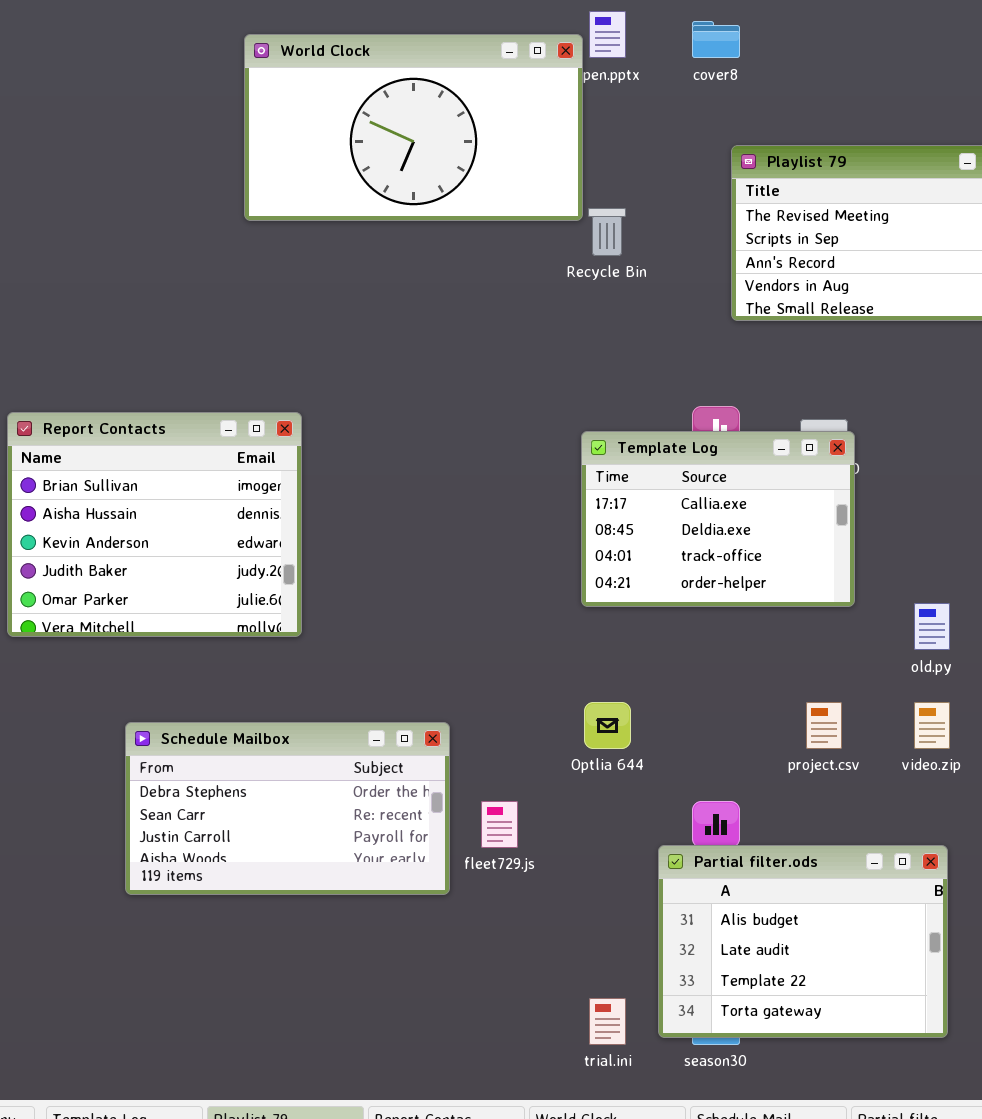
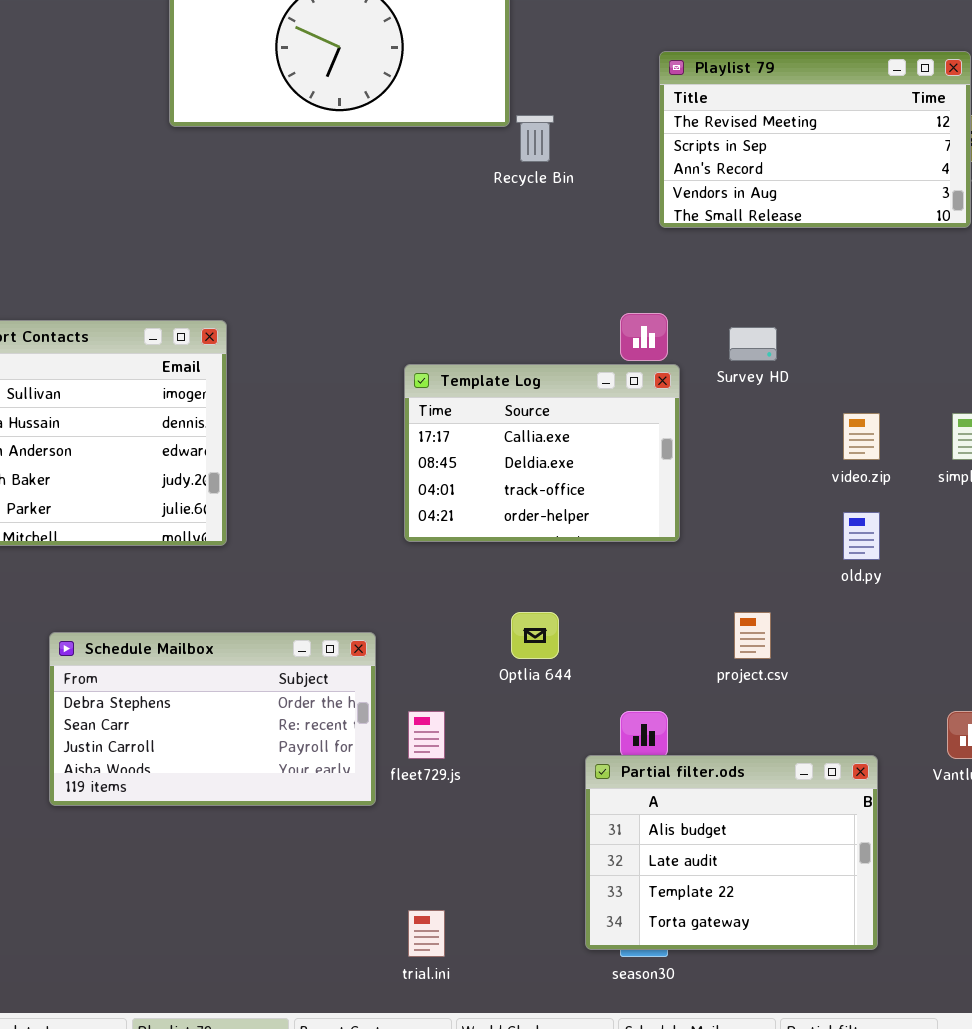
Template Log: [581,431,855,607] -> [404,364,680,542], moved
video.zip: [914,702,950,749] -> [843,413,880,460], moved
trial.ini: [589,998,626,1045] -> [408,910,445,957], moved

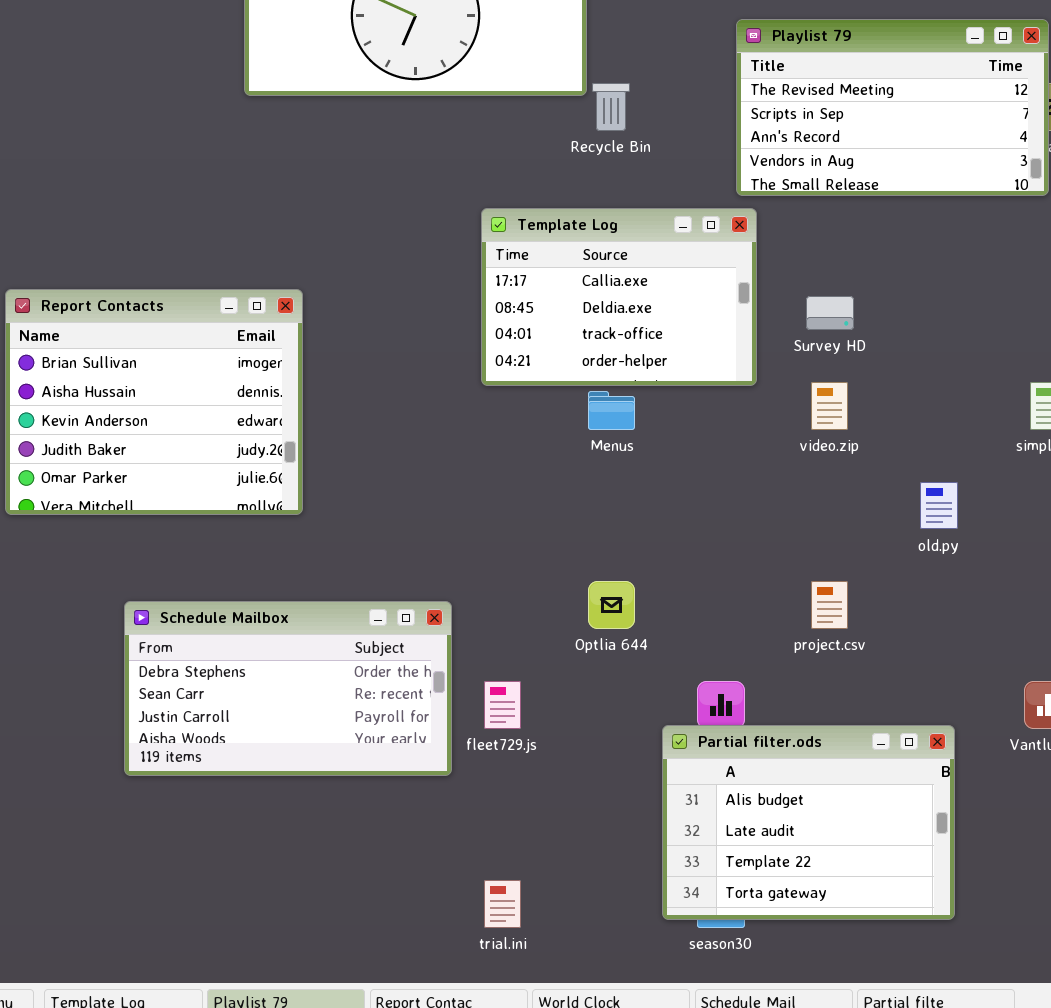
Template Log: [404,364,680,542] -> [481,208,757,386], moved
video.zip: [843,413,880,460] -> [811,382,848,430], moved

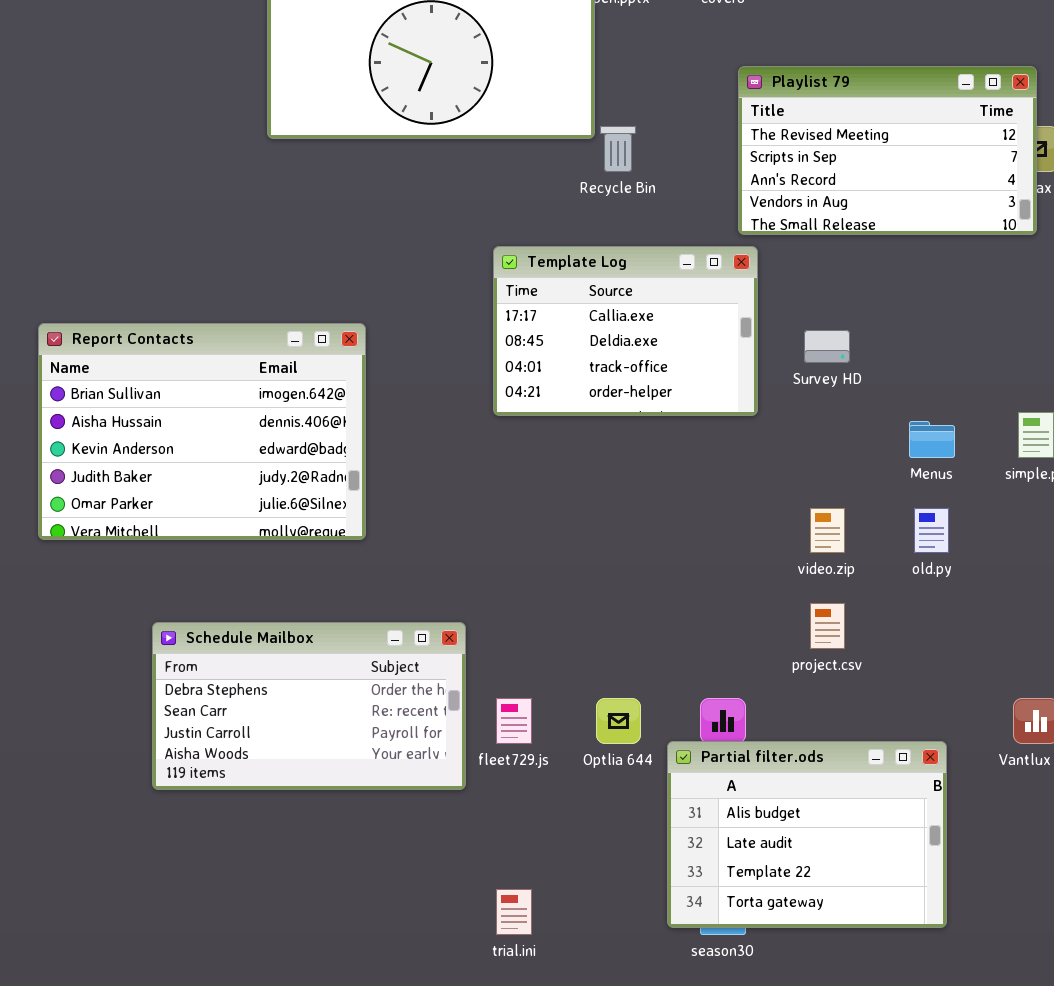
Report Contacts: [5,289,303,515] -> [38,323,366,540], resized
video.zip: [811,382,848,430] -> [810,508,845,553], moved
Menus: [588,391,635,430] -> [909,421,955,458], moved
Optlia 644: [588,581,635,629] -> [596,698,641,744], moved

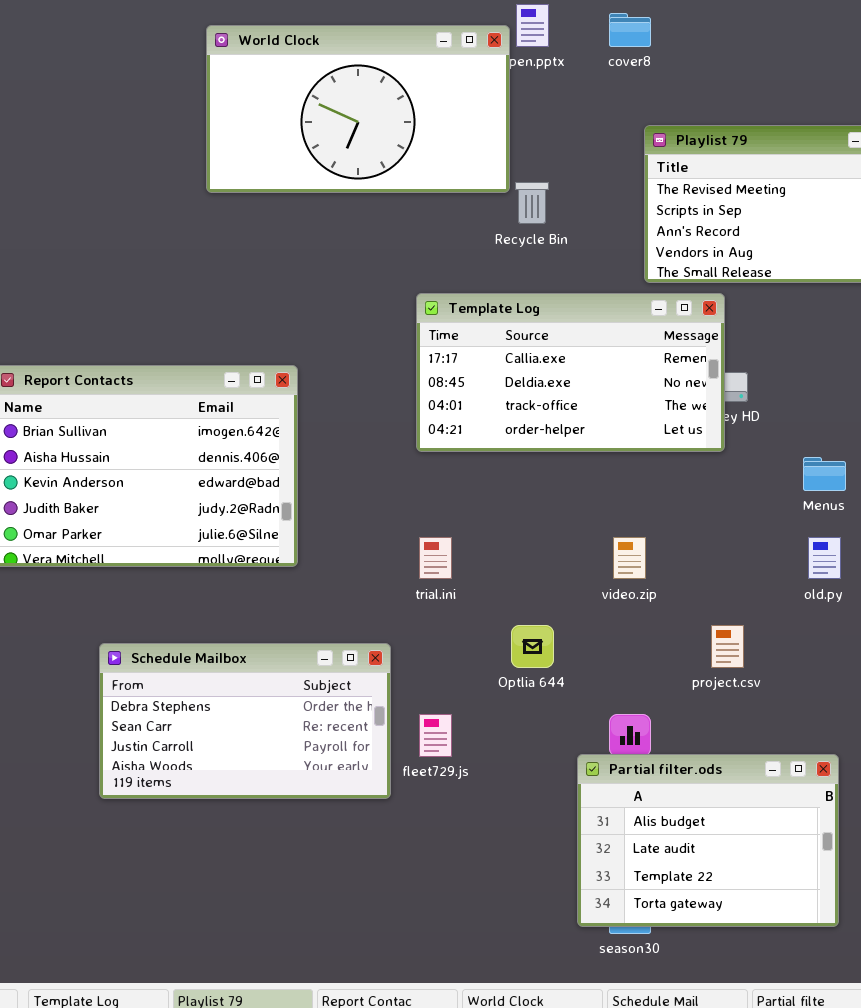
Template Log: [493,246,758,416] -> [416,293,725,452], resized
video.zip: [810,508,845,553] -> [613,537,646,579], moved
Optlia 644: [596,698,641,744] -> [511,625,554,668], moved
trial.ini: [496,889,532,935] -> [419,537,452,579], moved

